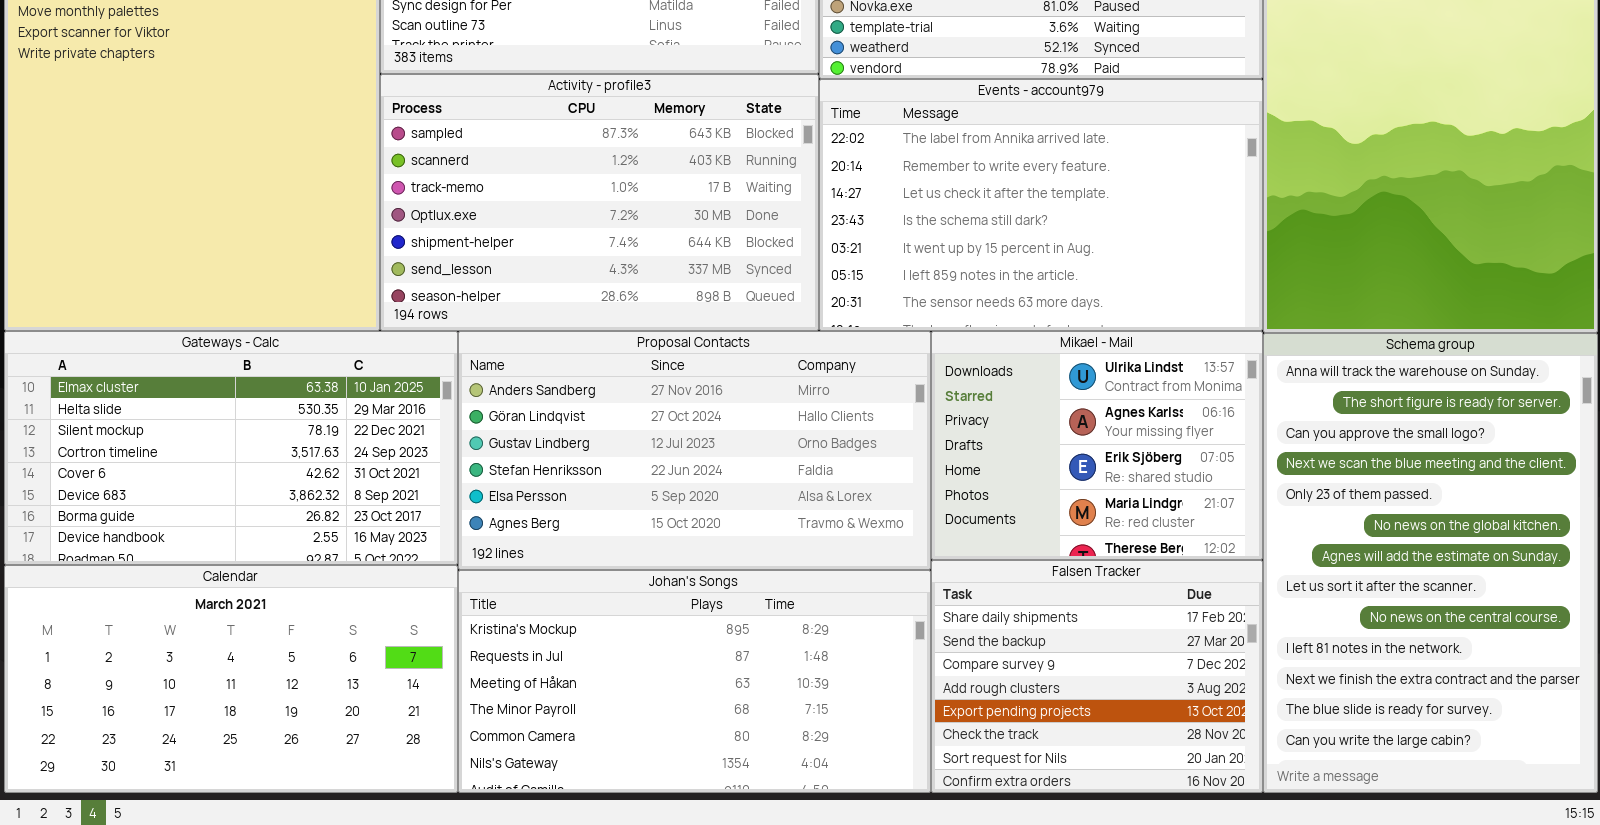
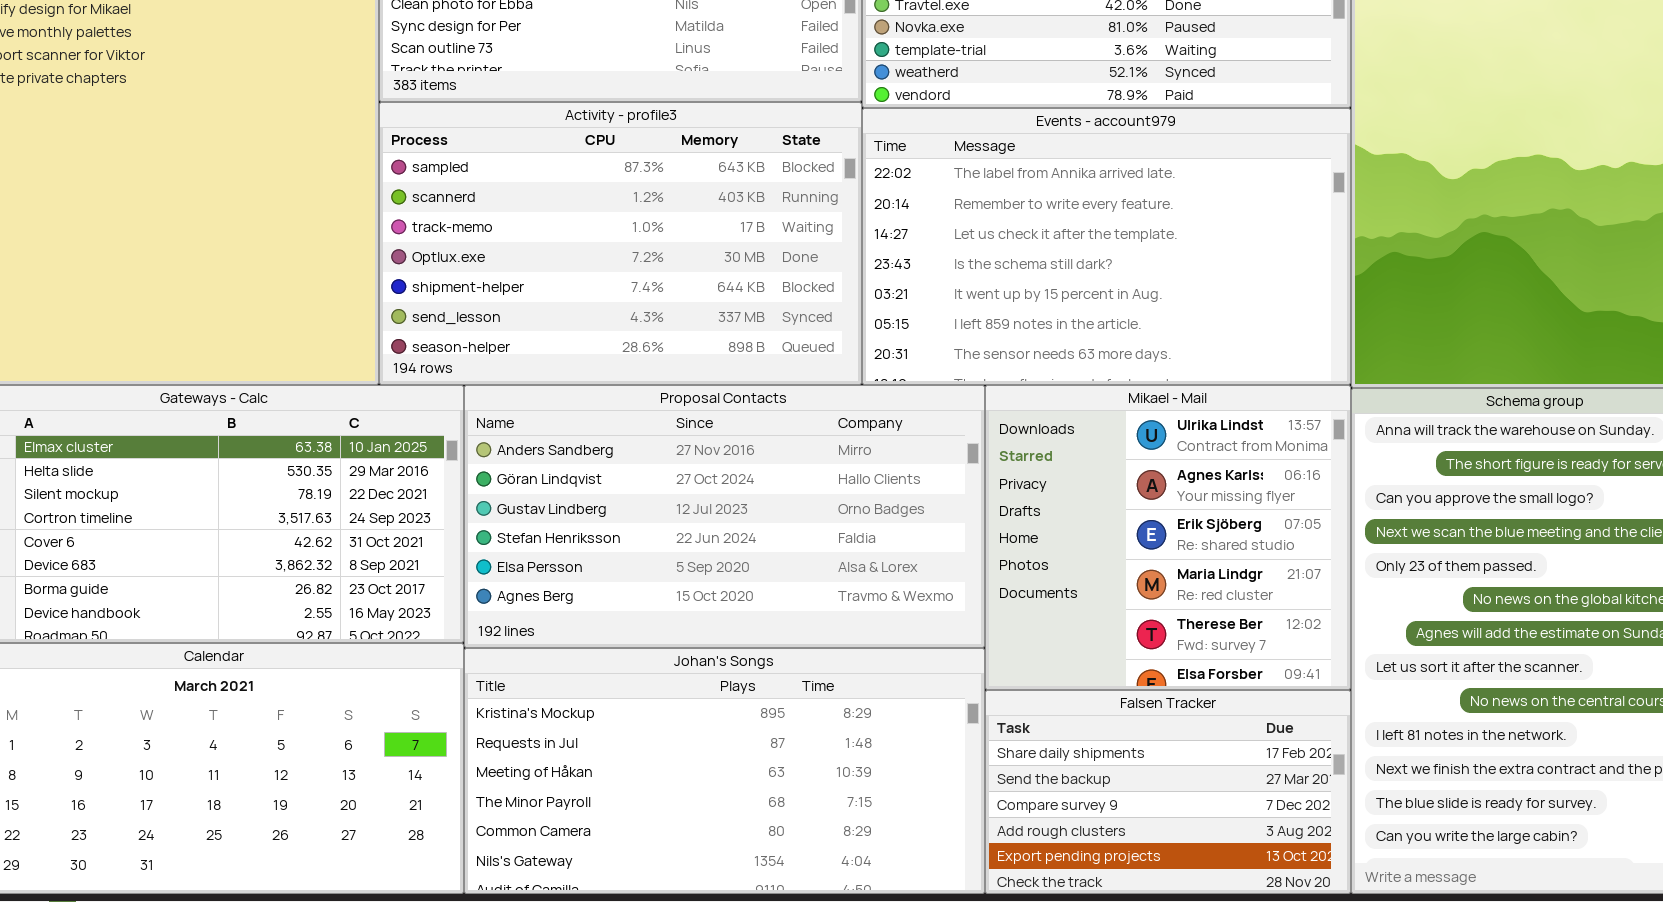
Mikael - Mail: [931,331,1263,560] -> [985,385,1351,690], resized
Falsen Tracker: [931,560,1263,793] -> [985,690,1351,894], resized

